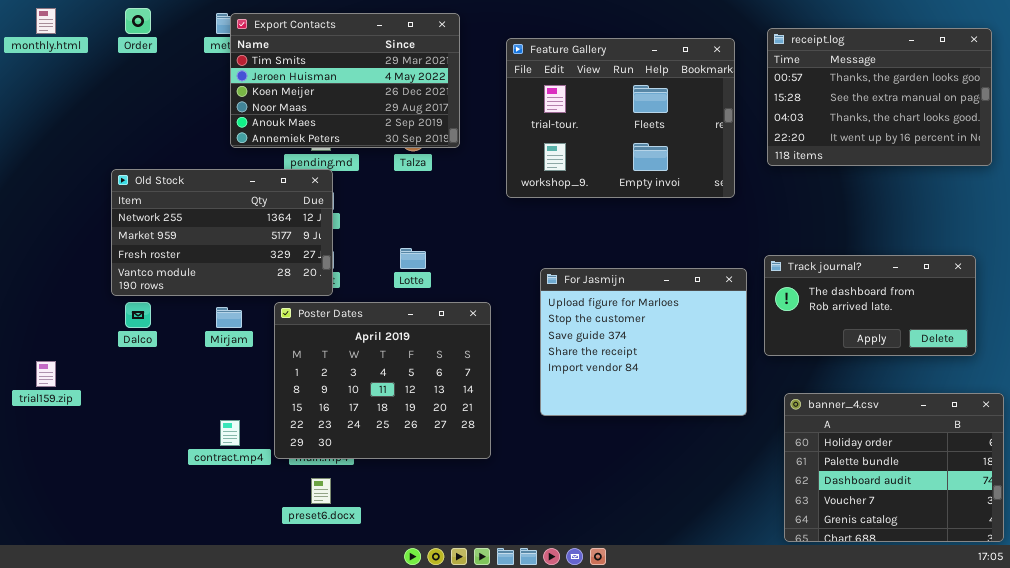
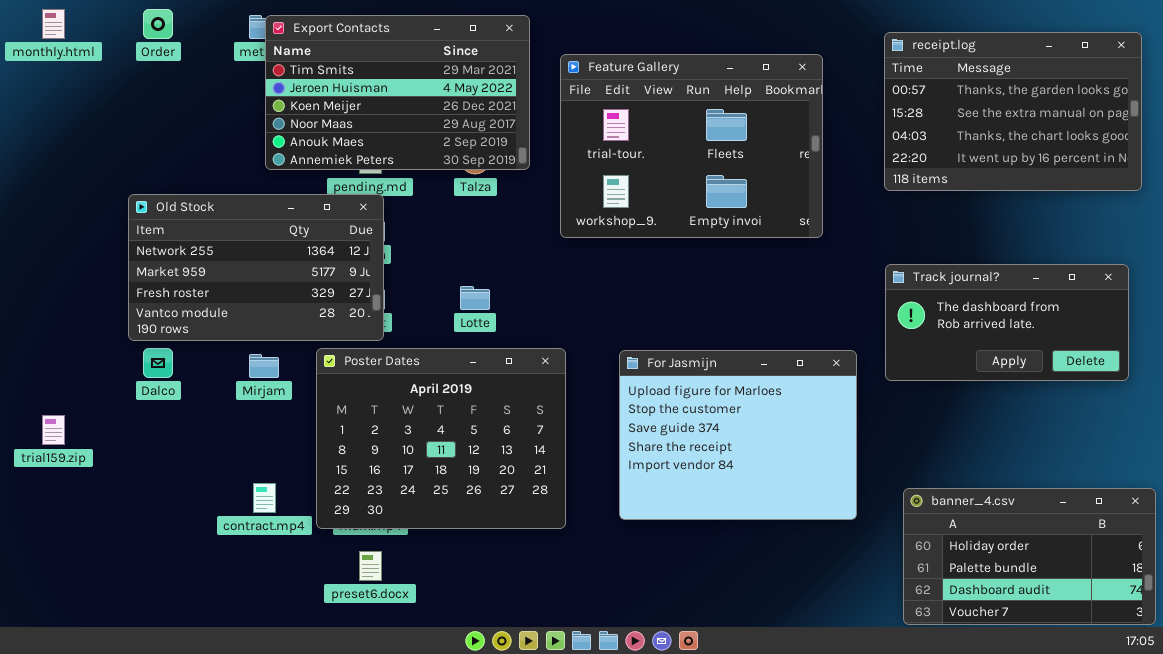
Feature Gallery: [506,38,735,198] -> [560,54,823,238], moved
Track journal?: [764,255,976,356] -> [885,264,1129,381], moved
For Jasmijn: [540,268,747,416] -> [619,350,857,520], moved
banner_4.csv: [784,393,1004,542] -> [903,488,1156,625], resized

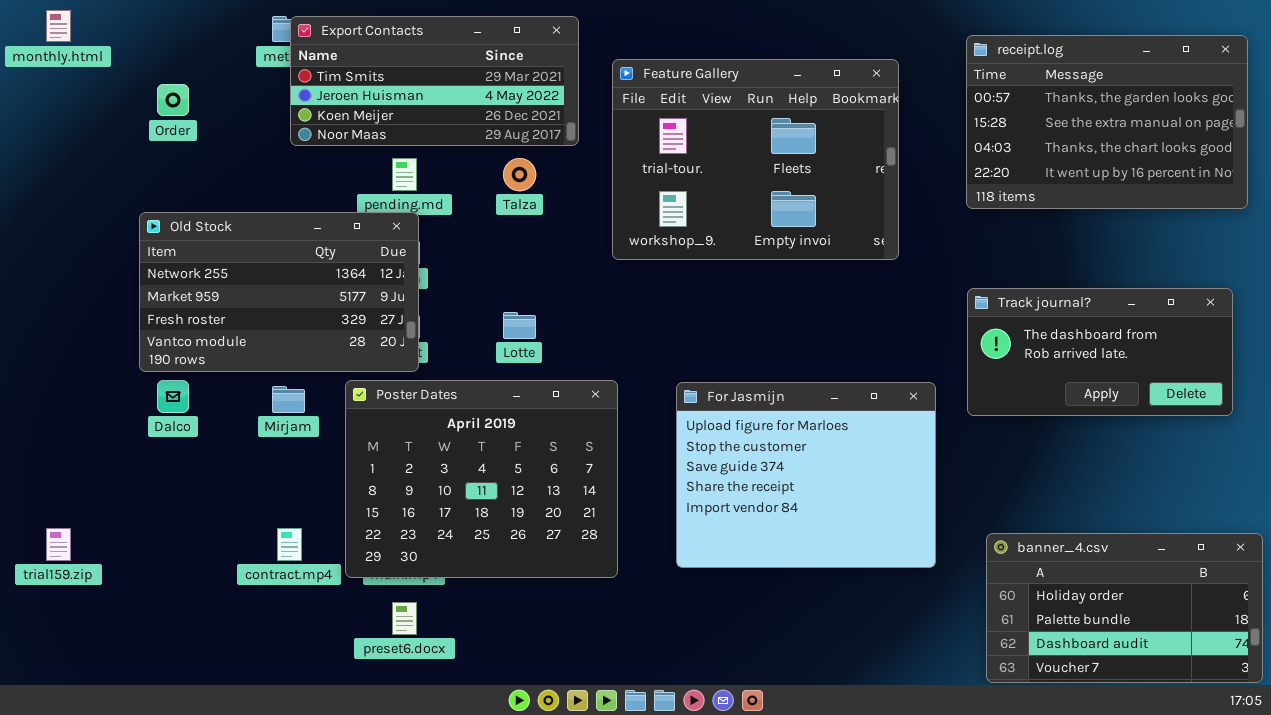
Order: [143,9,173,39] -> [157,84,189,116], moved
Export Contacts: [265,15,530,170] -> [290,16,579,146], resized
trial159.zip: [42,415,65,445] -> [46,528,71,561], moved

